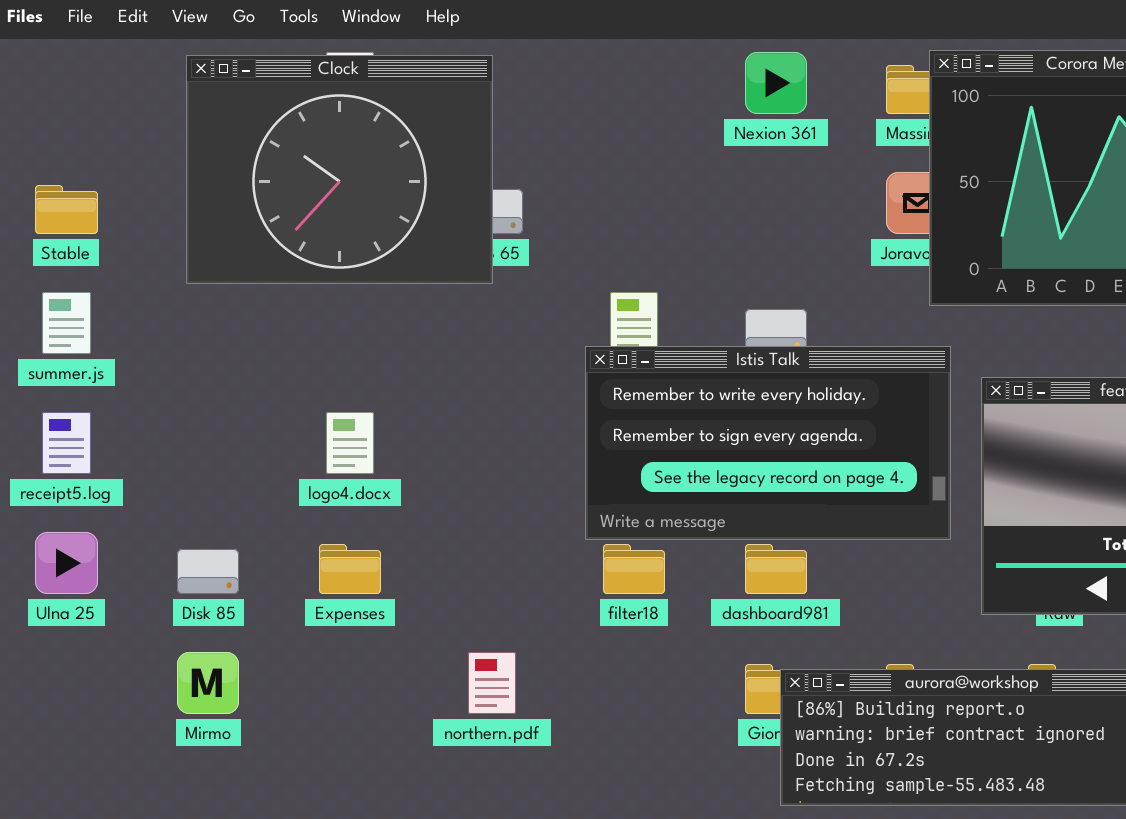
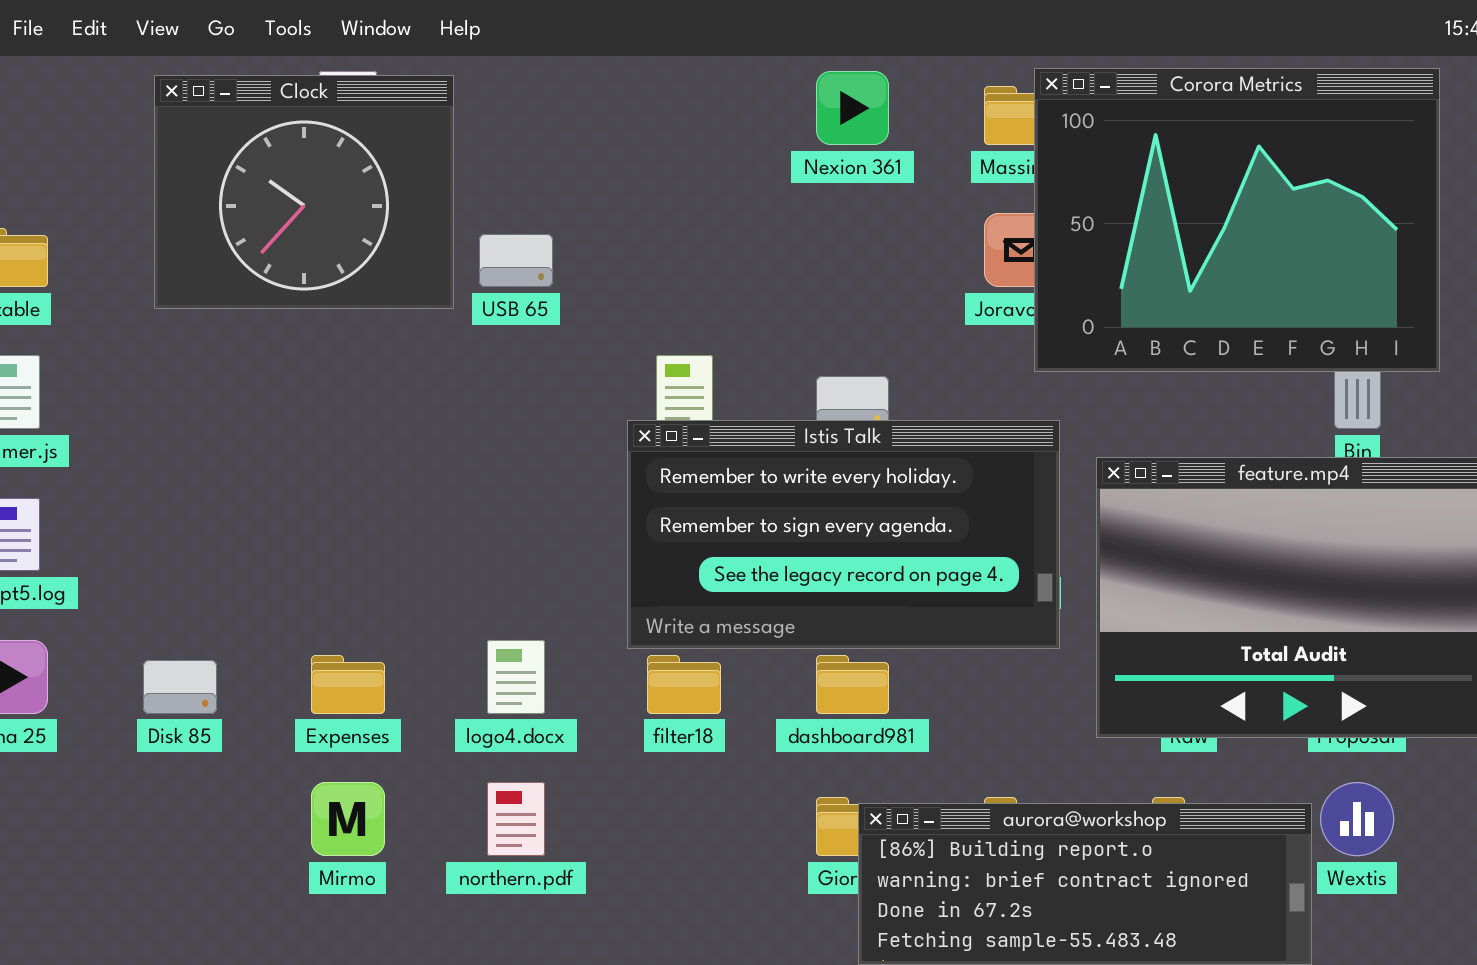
Clock: [186,55,493,284] -> [154,75,454,309], resized
logo4.docx: [326,412,374,474] -> [487,640,545,714], moved
Mirmo: [177,652,239,714] -> [311,782,385,856], moved

